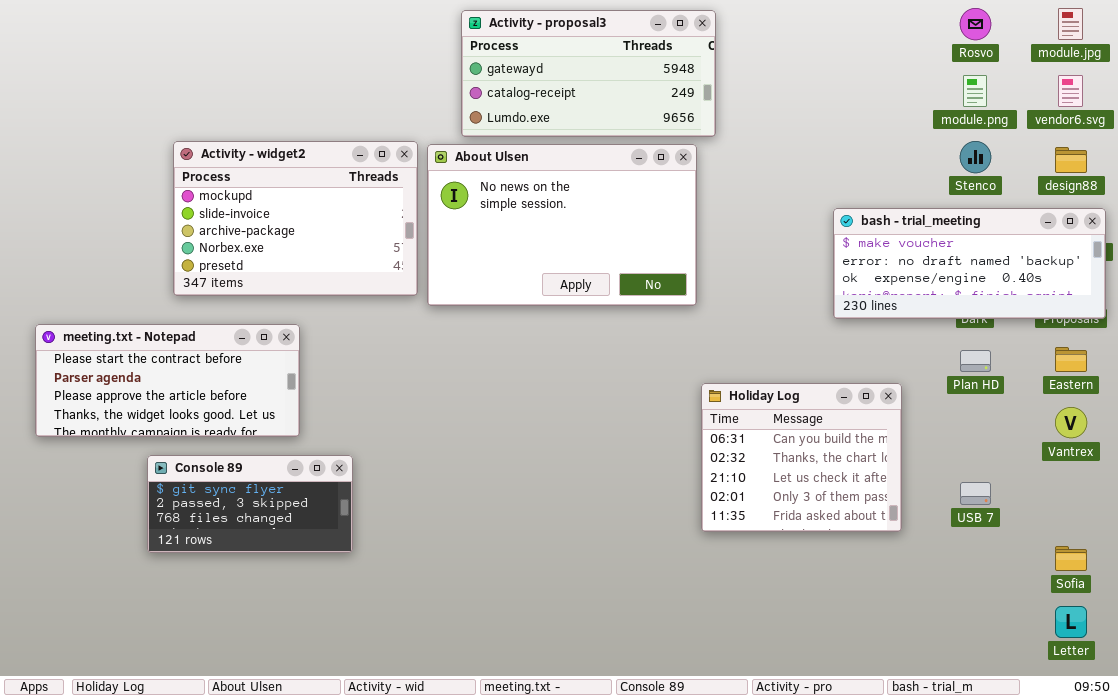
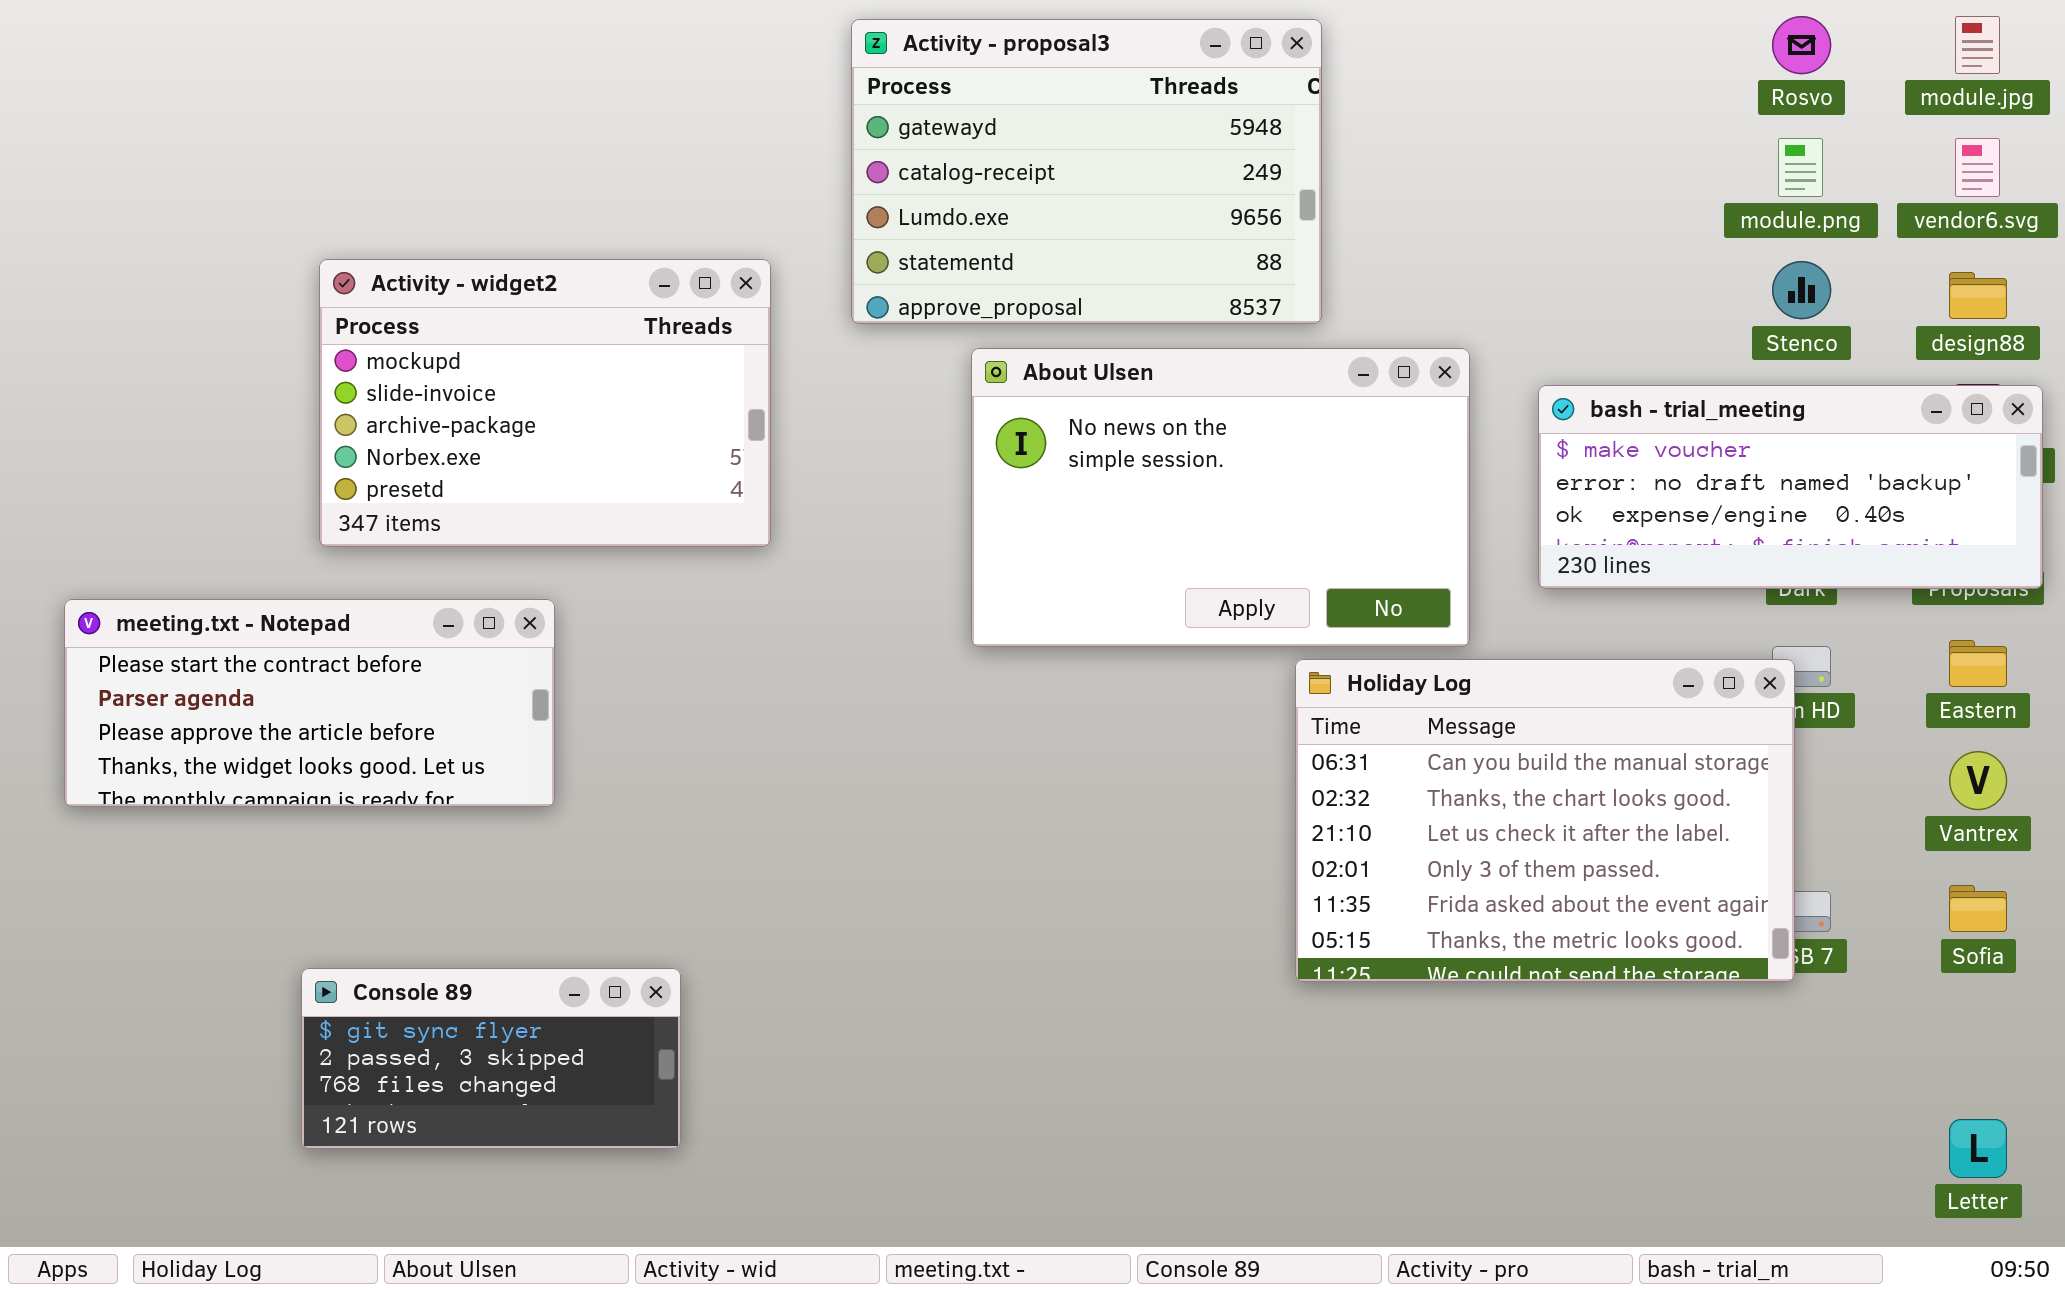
Activity - proposal3: [461,10,716,137] -> [851,19,1322,324], resized
About Ulsen: [427,144,697,306] -> [971,348,1470,647], moved
Holiday Log: [701,383,902,532] -> [1295,659,1795,982], resized
Console 89: [147,455,353,553] -> [301,968,681,1149], moved
Sofia: [1055,546,1087,571] -> [1949,885,2007,932], moved

